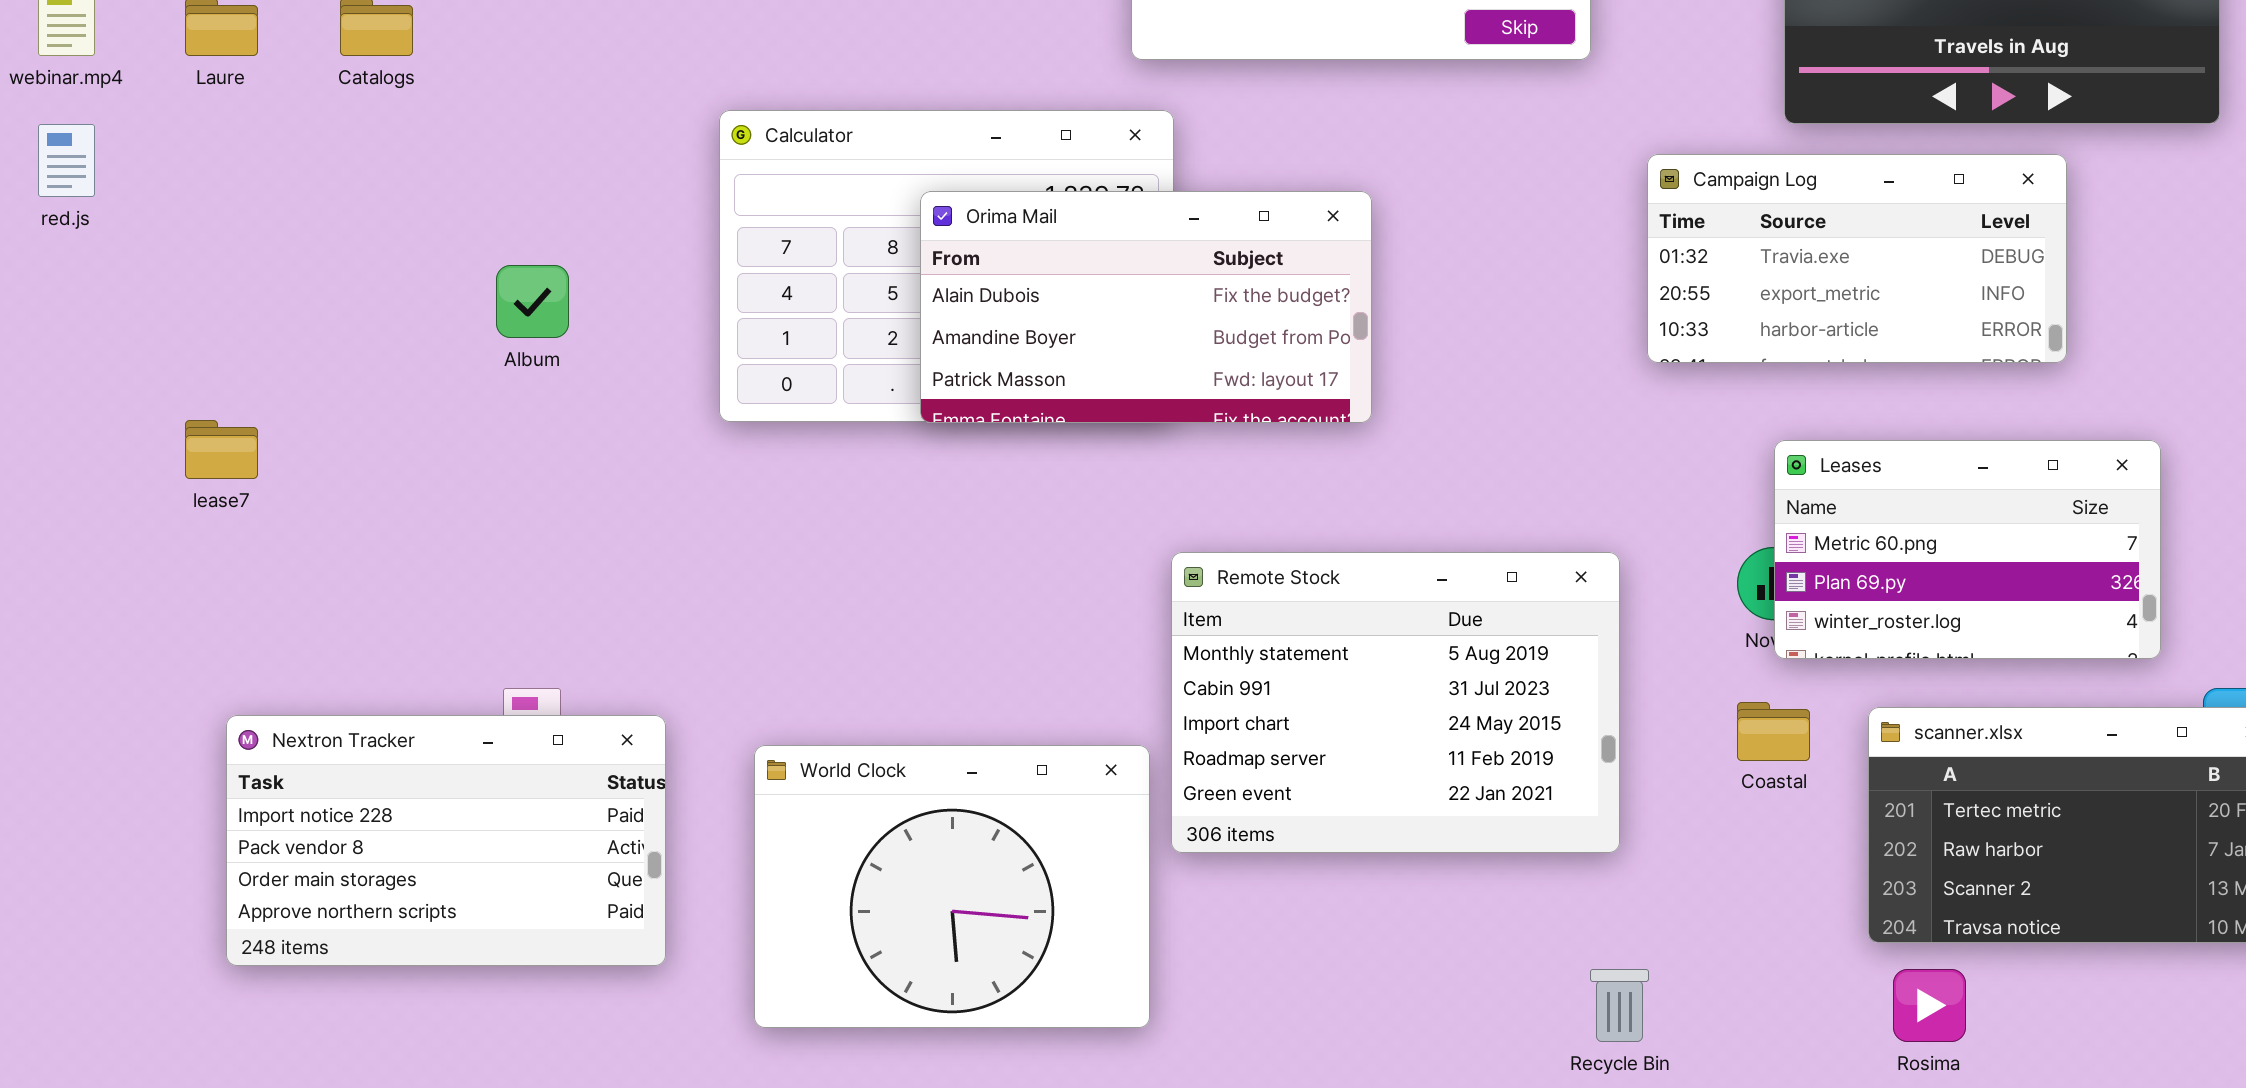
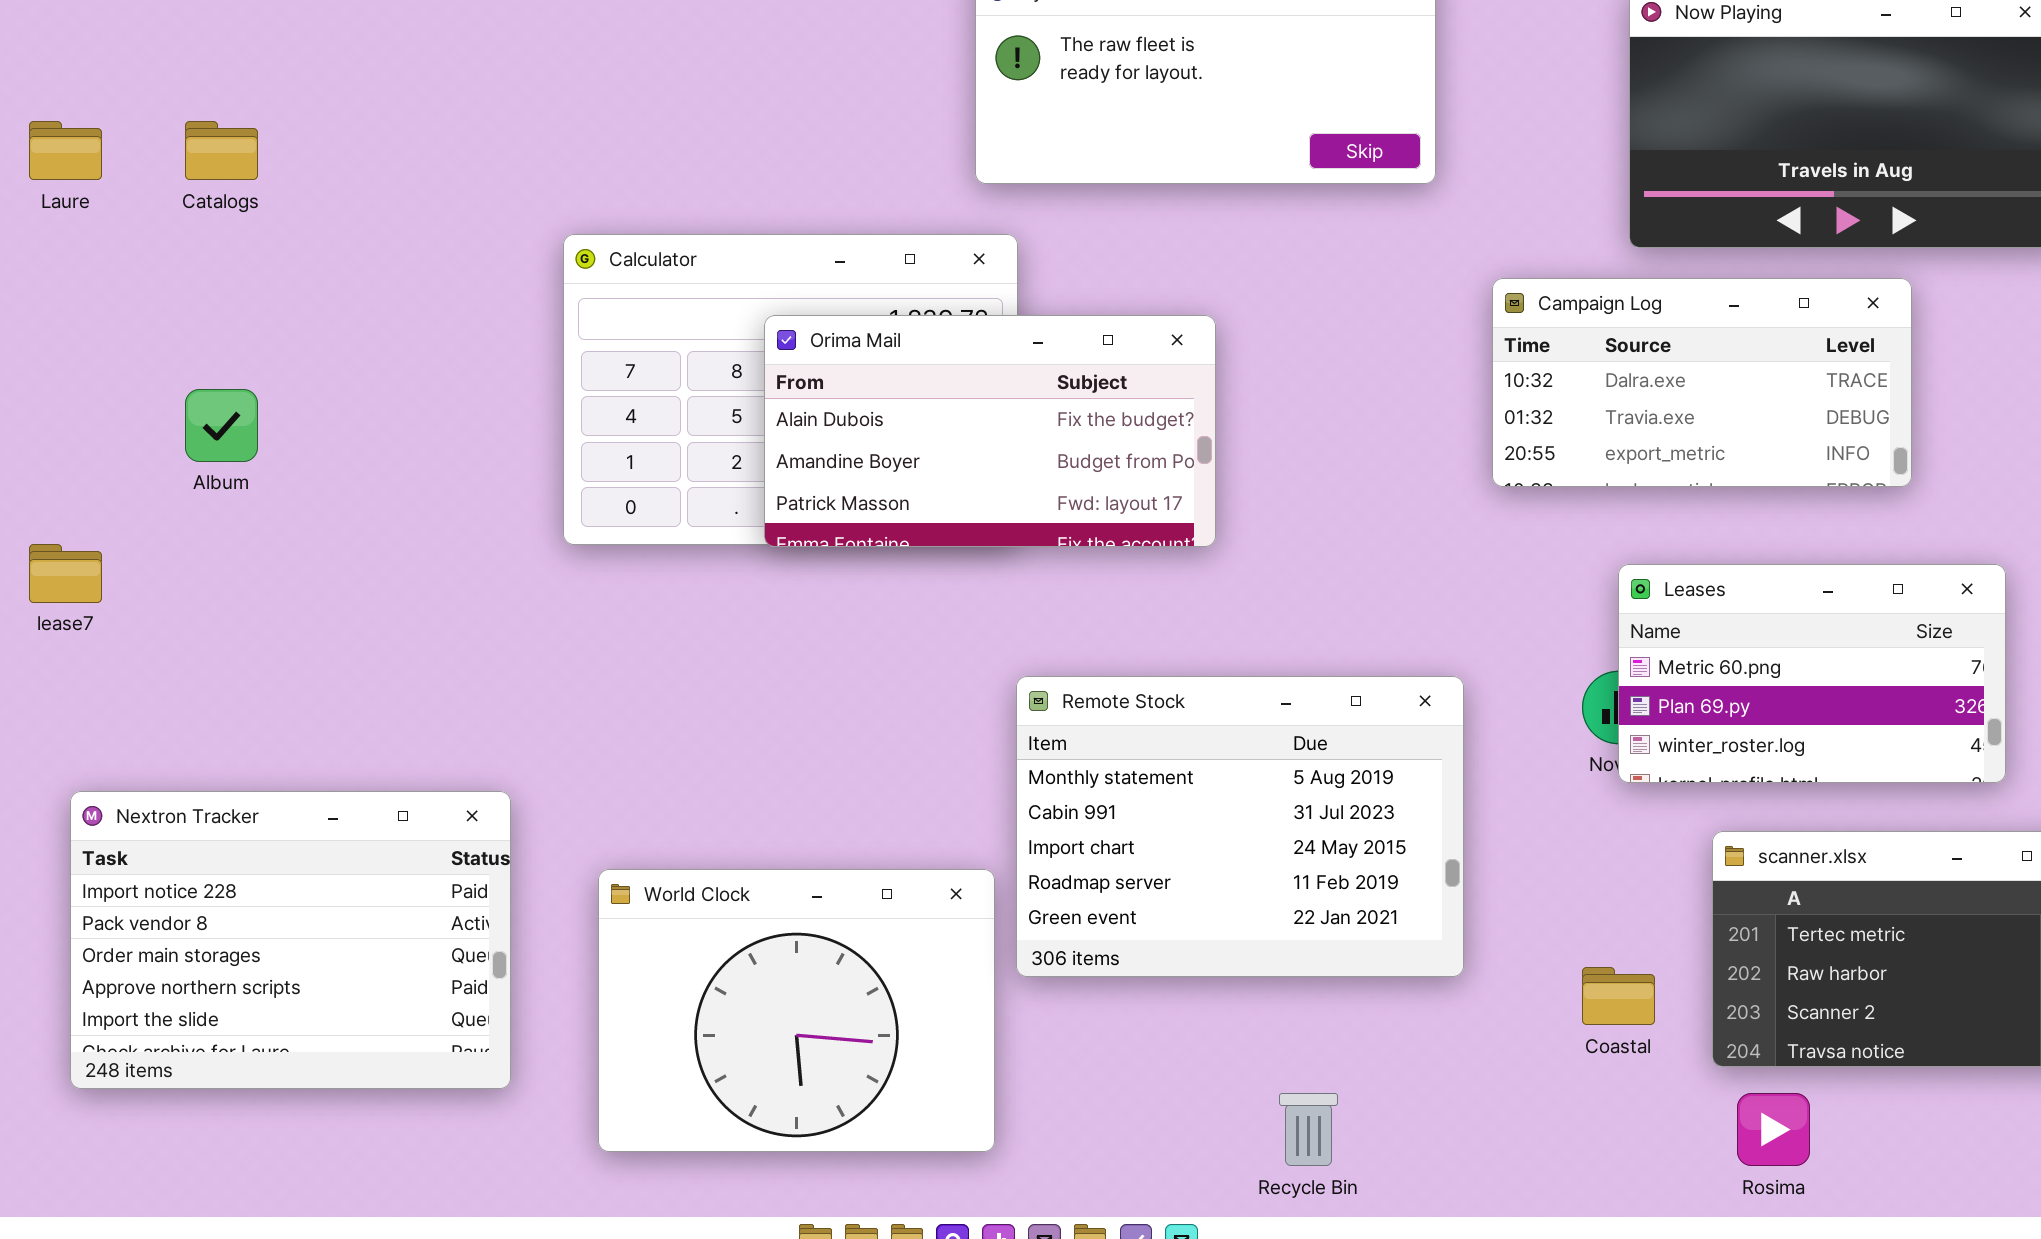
Campaign Log: [1647,154,2067,363] -> [1492,278,1912,487], scrolled up 1 row
Album: [496,265,569,338] -> [185,389,258,462], moved
Coastal: [1737,702,1810,761] -> [1582,967,1655,1025], moved
Nextron Tracker: [226,715,666,966] -> [70,791,511,1089], resized
Recycle Bin: [1590,969,1649,1042] -> [1279,1093,1338,1166], moved

